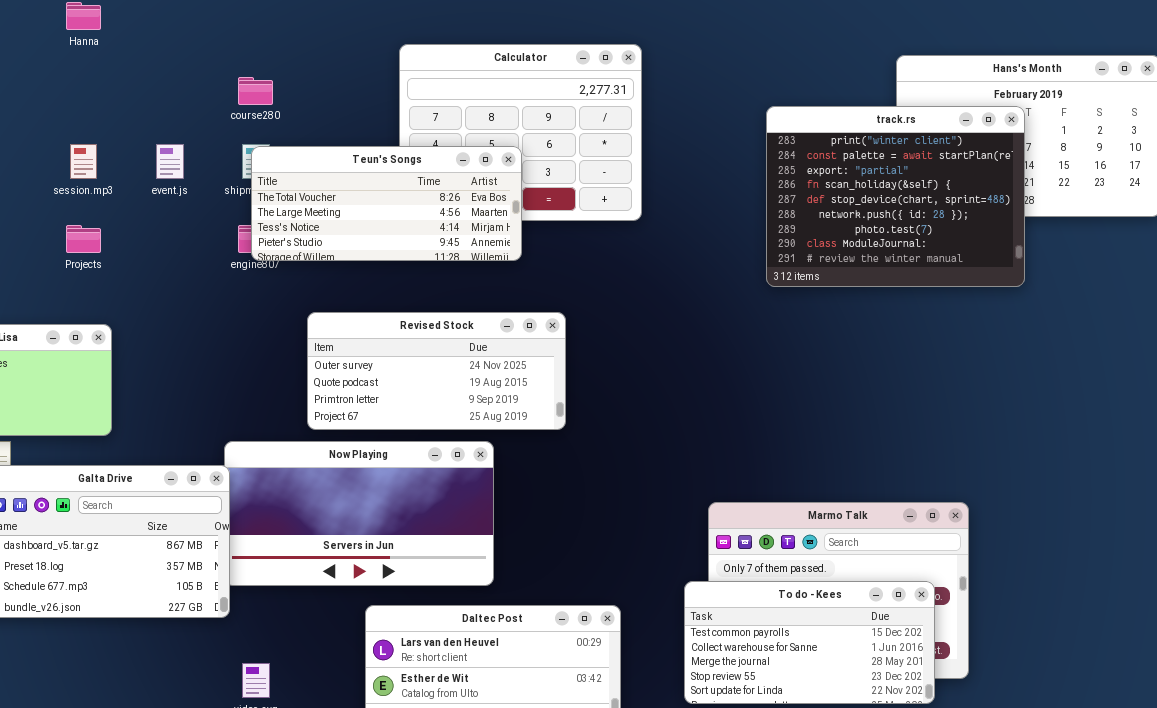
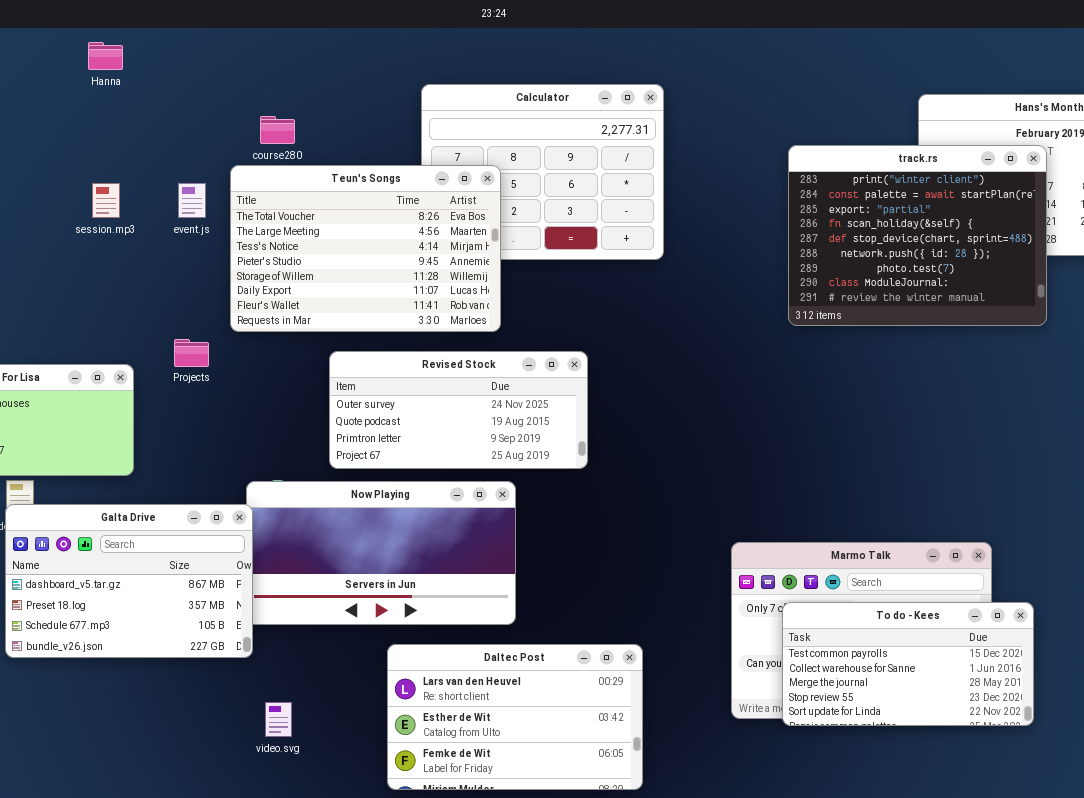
Teun's Songs: [251,146,522,261] -> [230,165,501,332], moved, resized
Projects: [66,225,101,253] -> [174,339,209,367], moved
To do - Kees: [684,581,935,704] -> [782,602,1034,726], moved

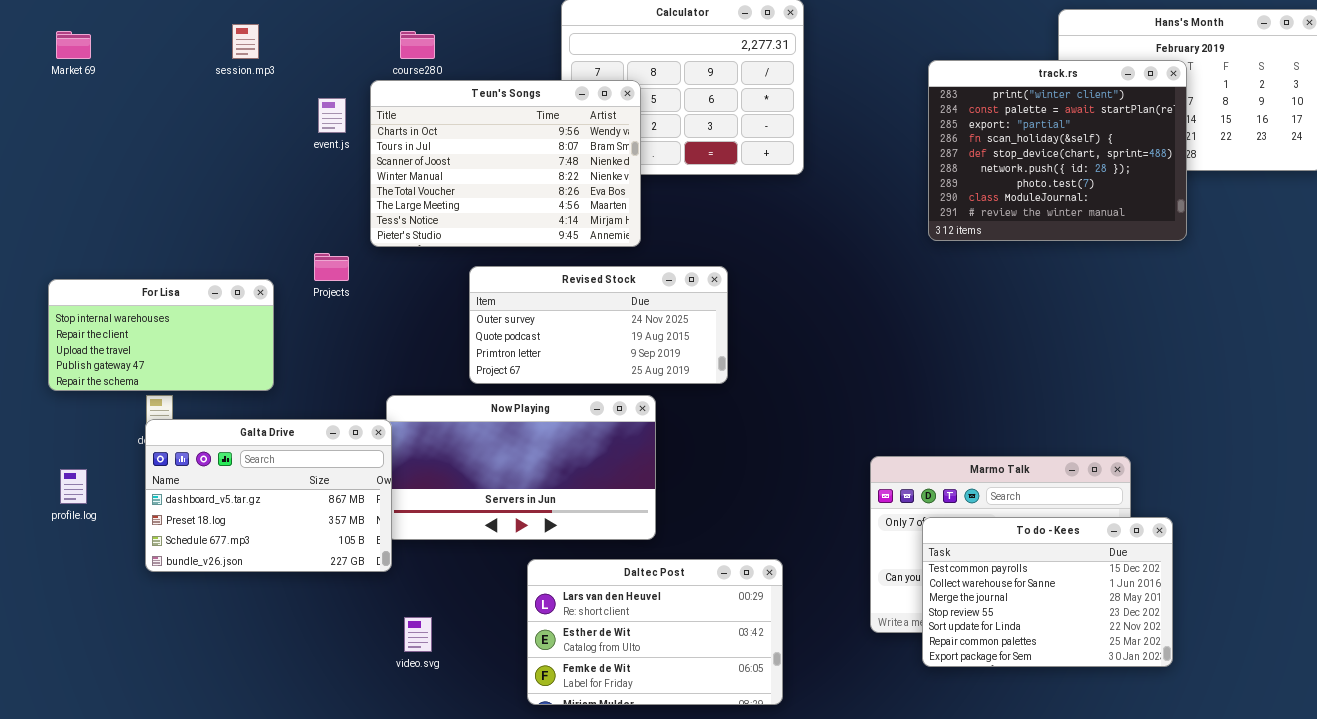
Teun's Songs: [230,165,501,332] -> [370,80,641,247], scrolled up 4 rows
session.mp3: [92,183,120,218] -> [232,24,259,59], moved
To do - Kees: [782,602,1034,726] -> [922,517,1173,667], resized

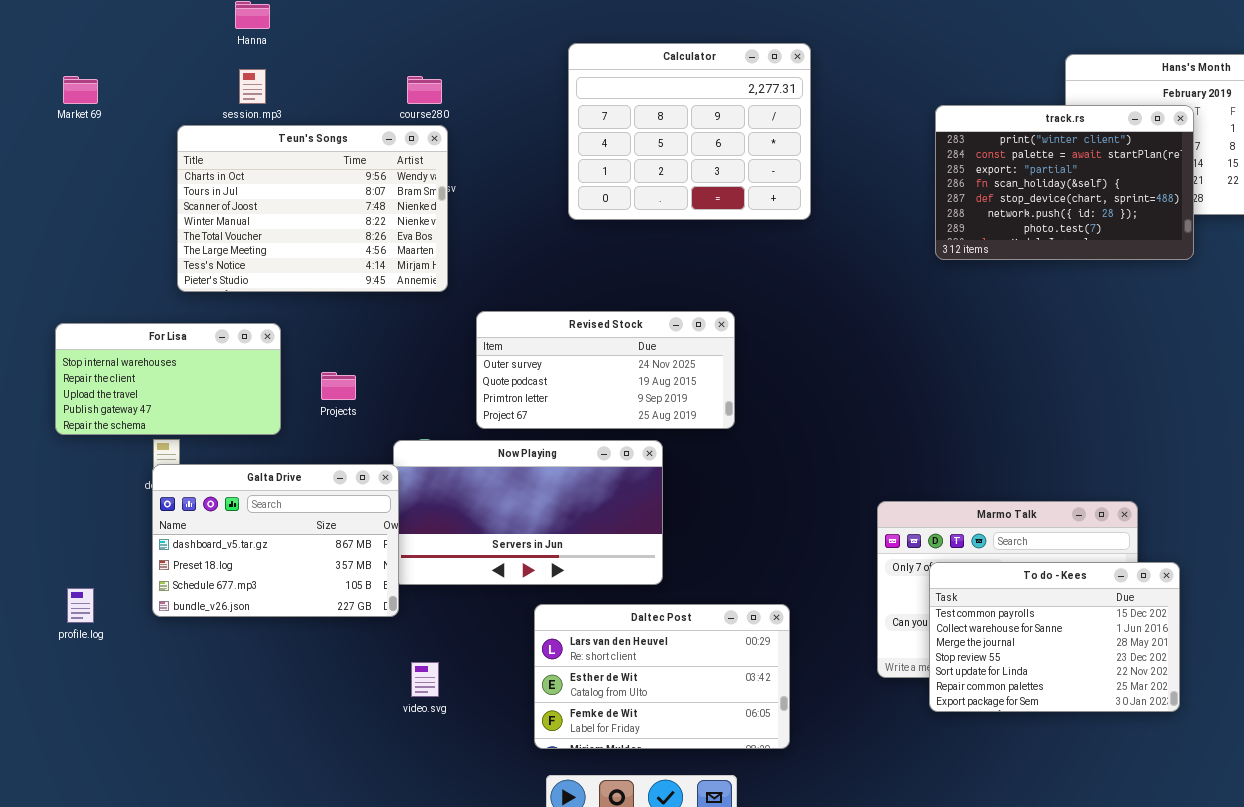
track.rs: [928,60,1187,241] -> [935,105,1194,260], resized
Teun's Songs: [370,80,641,247] -> [177,125,448,292], moved
Projects: [314,253,349,281] -> [321,372,356,400], moved
profile.log: [60,469,87,504] -> [67,588,94,623], moved

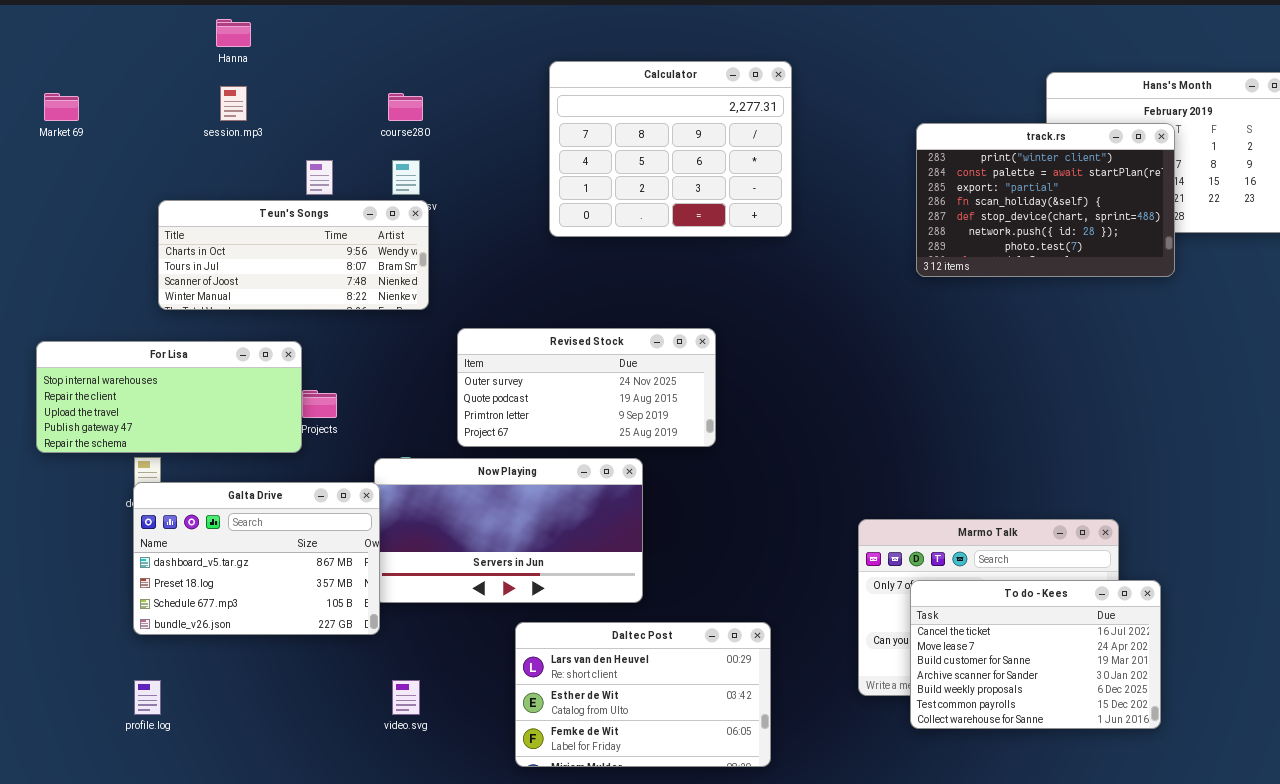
Teun's Songs: [177,125,448,292] -> [158,200,429,310], resized
For Lisa: [55,323,281,435] -> [36,341,302,453], resized
To do - Kees: [929,562,1180,712] -> [910,580,1161,729], scrolled up 5 rows
profile.log: [67,588,94,623] -> [134,680,161,715], moved

